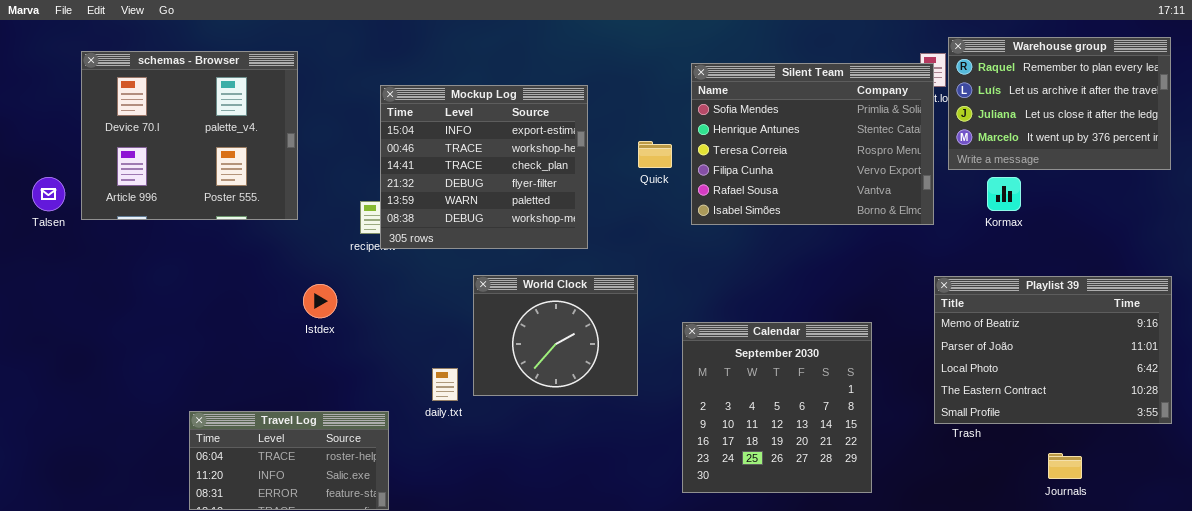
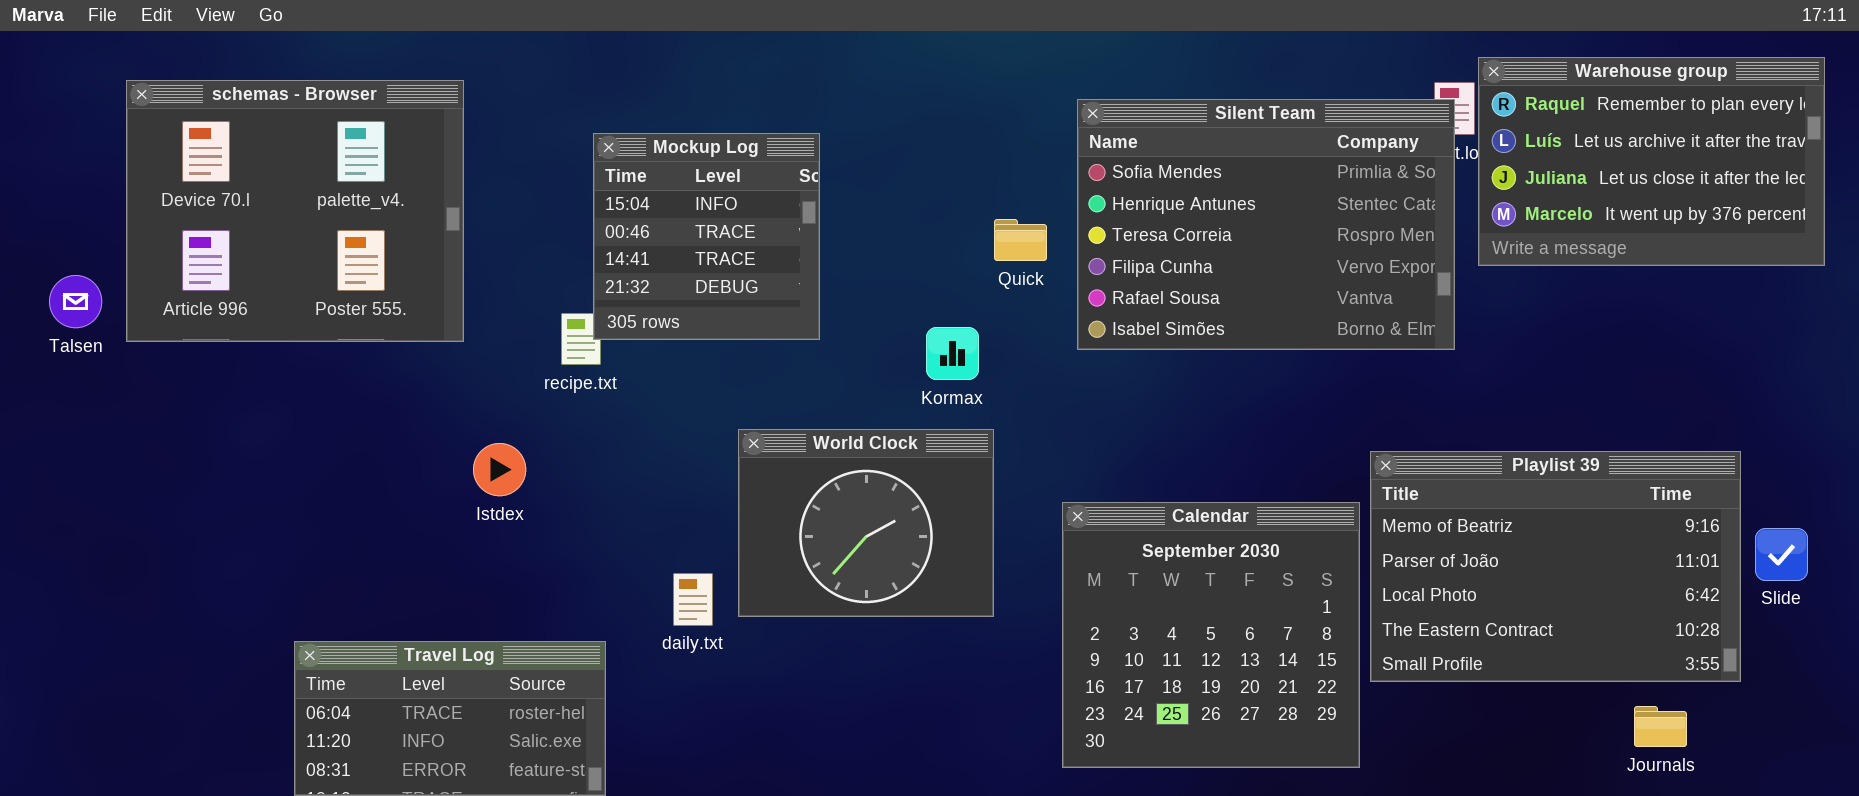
Mockup Log: [380,85,588,249] -> [593,133,820,340], resized
Kormax: [987,177,1021,211] -> [926,327,979,380], moved
Playlist 39: [934,276,1172,424] -> [1370,451,1741,682], moved

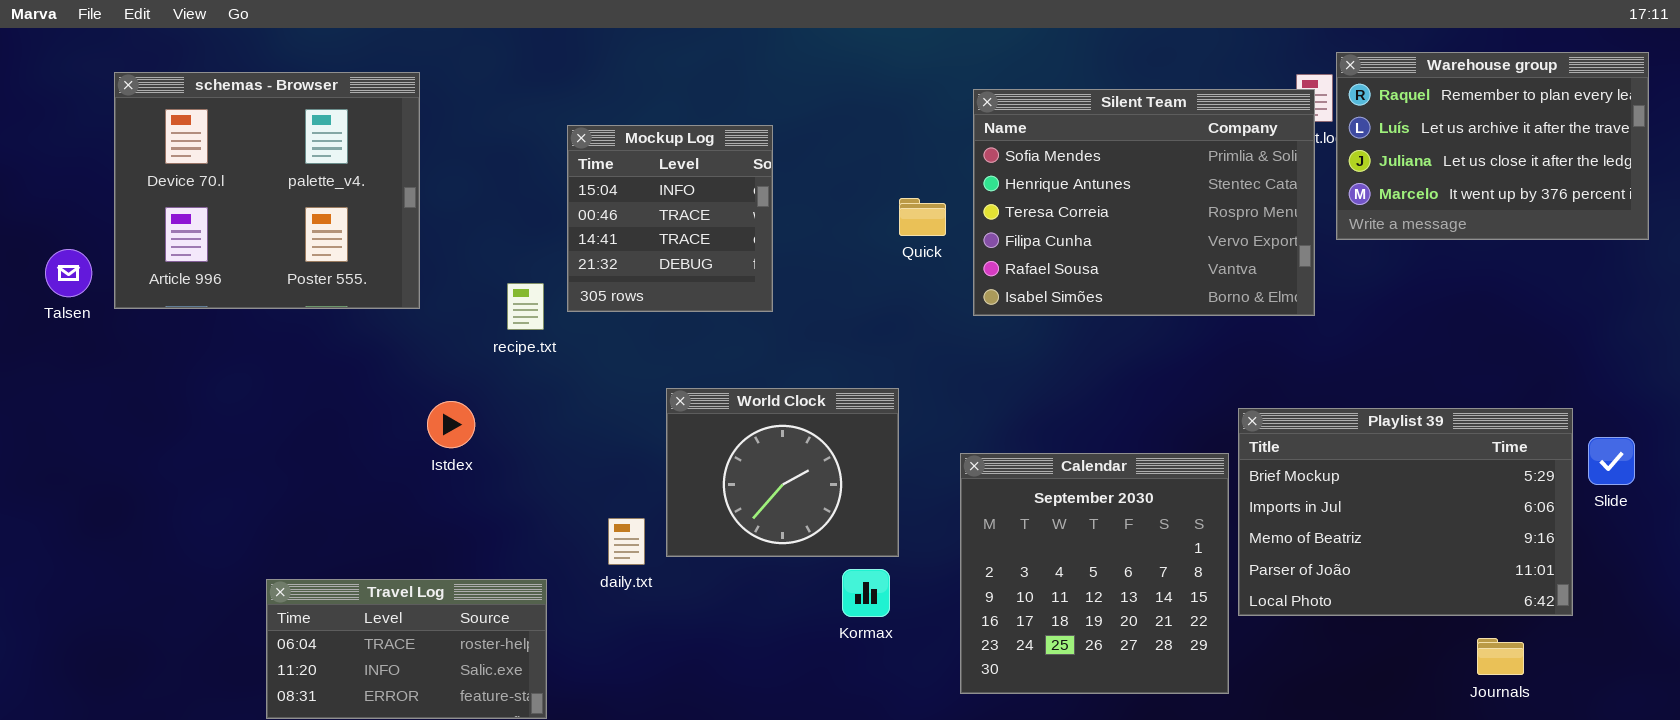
Mockup Log: [593,133,820,340] -> [567,125,773,312], moved
Kormax: [926,327,979,380] -> [842,569,890,617], moved
Playlist 39: [1370,451,1741,682] -> [1238,408,1573,616], scrolled up 2 rows
Slide: [1755,528,1808,581] -> [1588,437,1635,485], moved

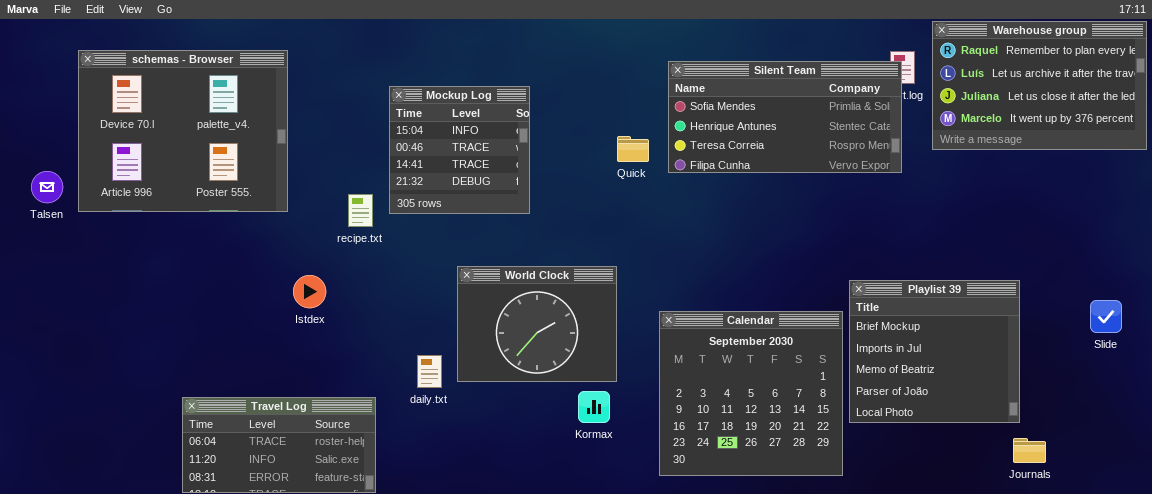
Warehouse group: [1336,52,1649,240] -> [932,21,1147,150], moved
Silent Team: [973,89,1315,316] -> [668,61,902,173], resized
Playlist 39: [1238,408,1573,616] -> [849,280,1020,423], resized

